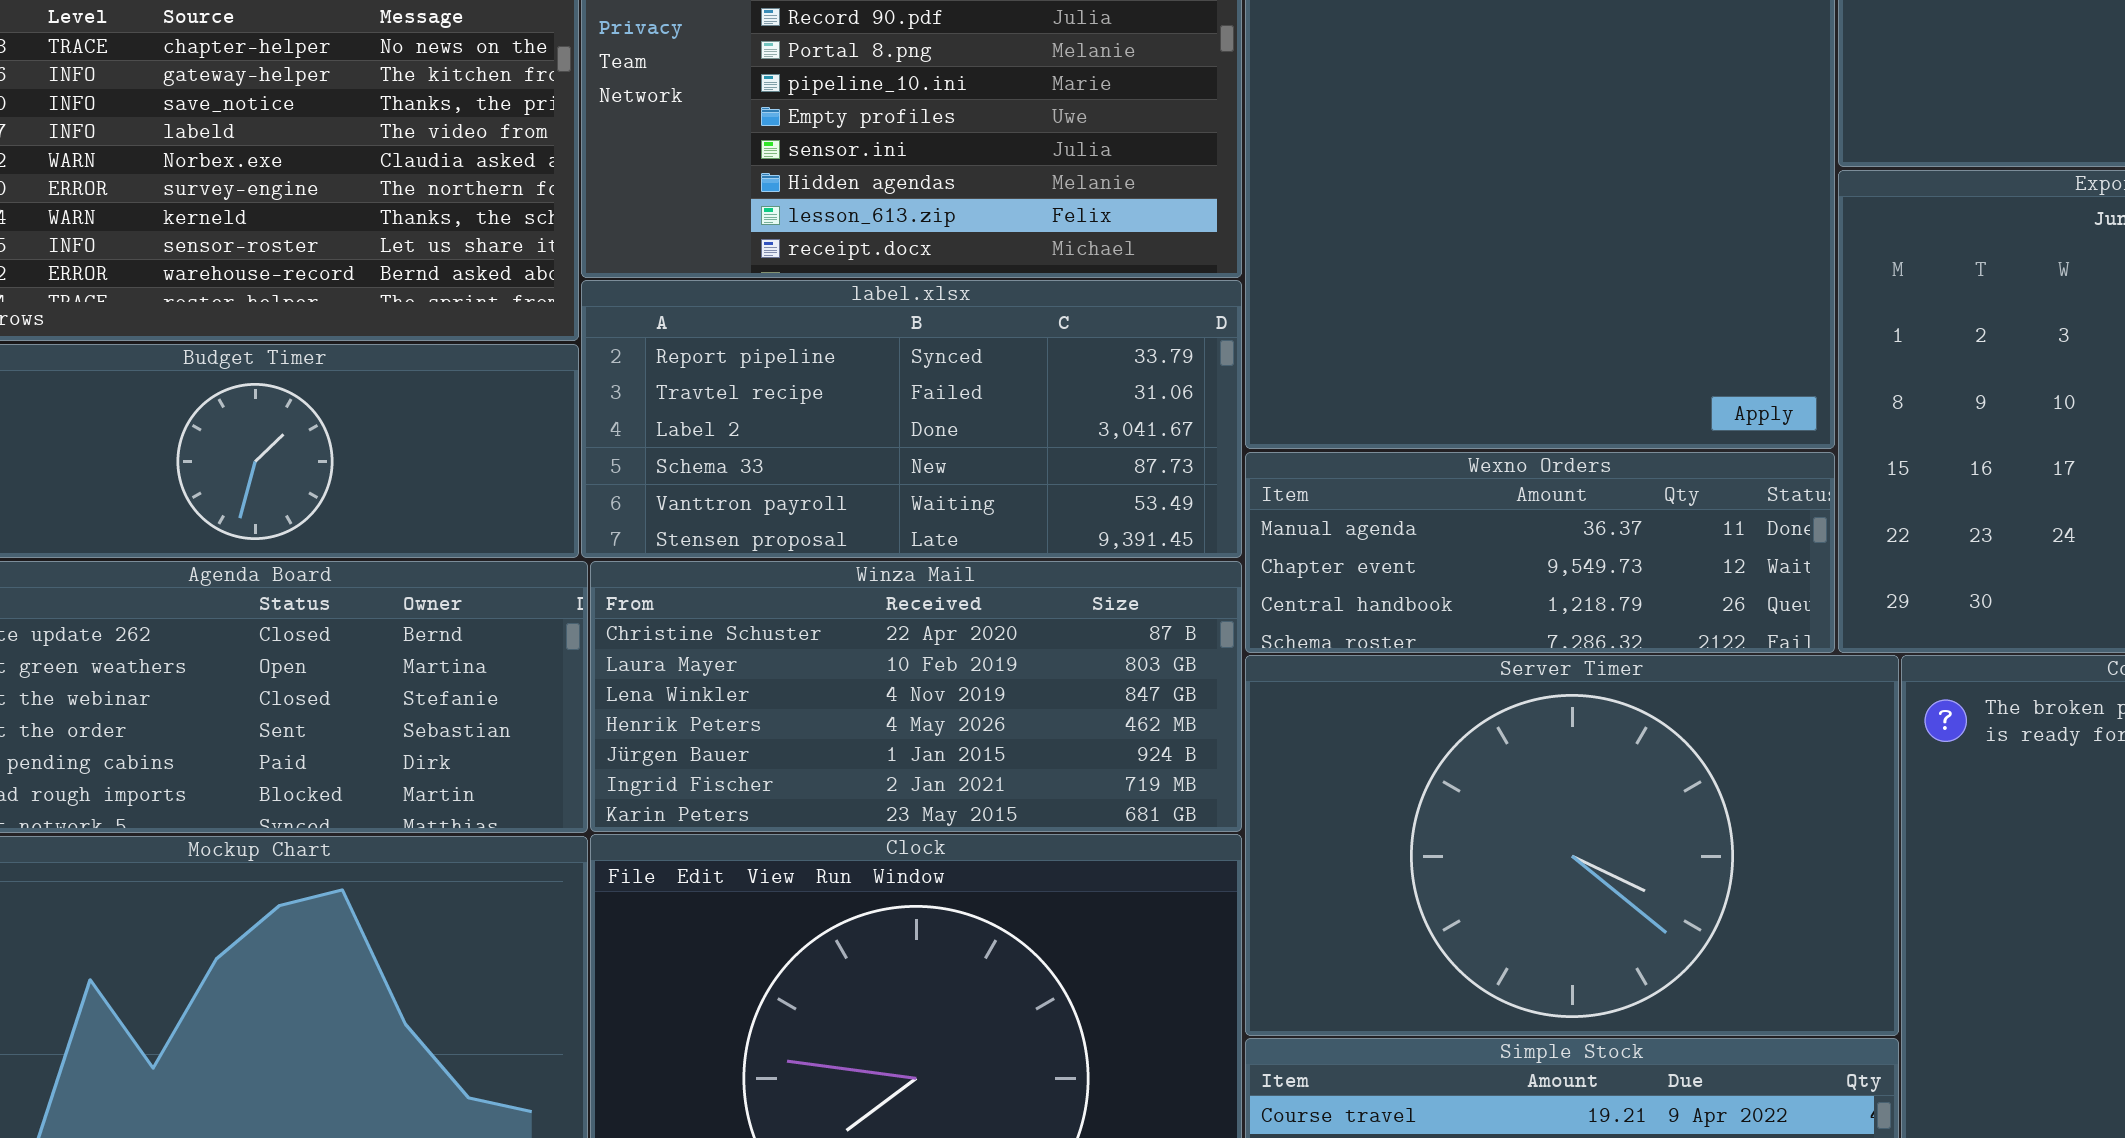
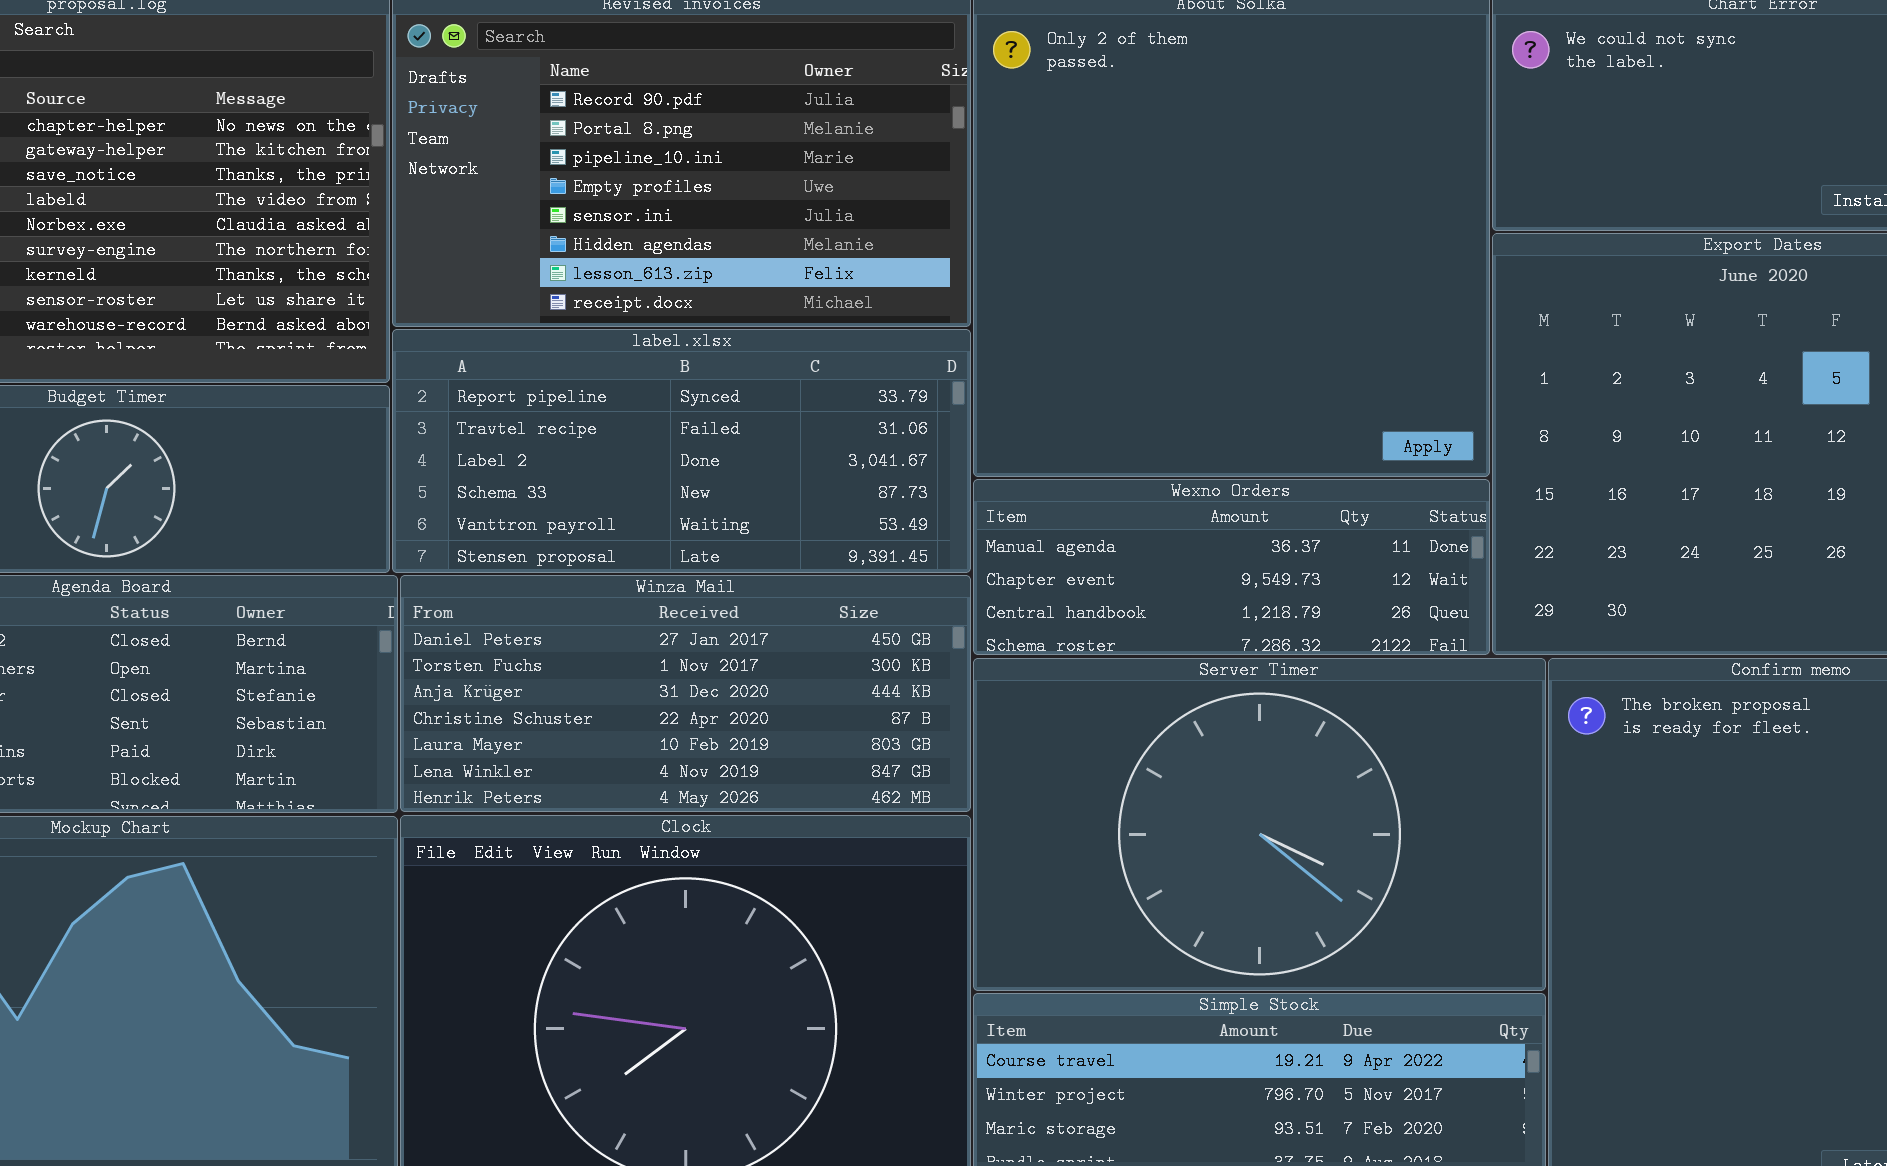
Winza Mail: [590,561,1242,832] -> [400,575,971,812], scrolled up 3 rows

